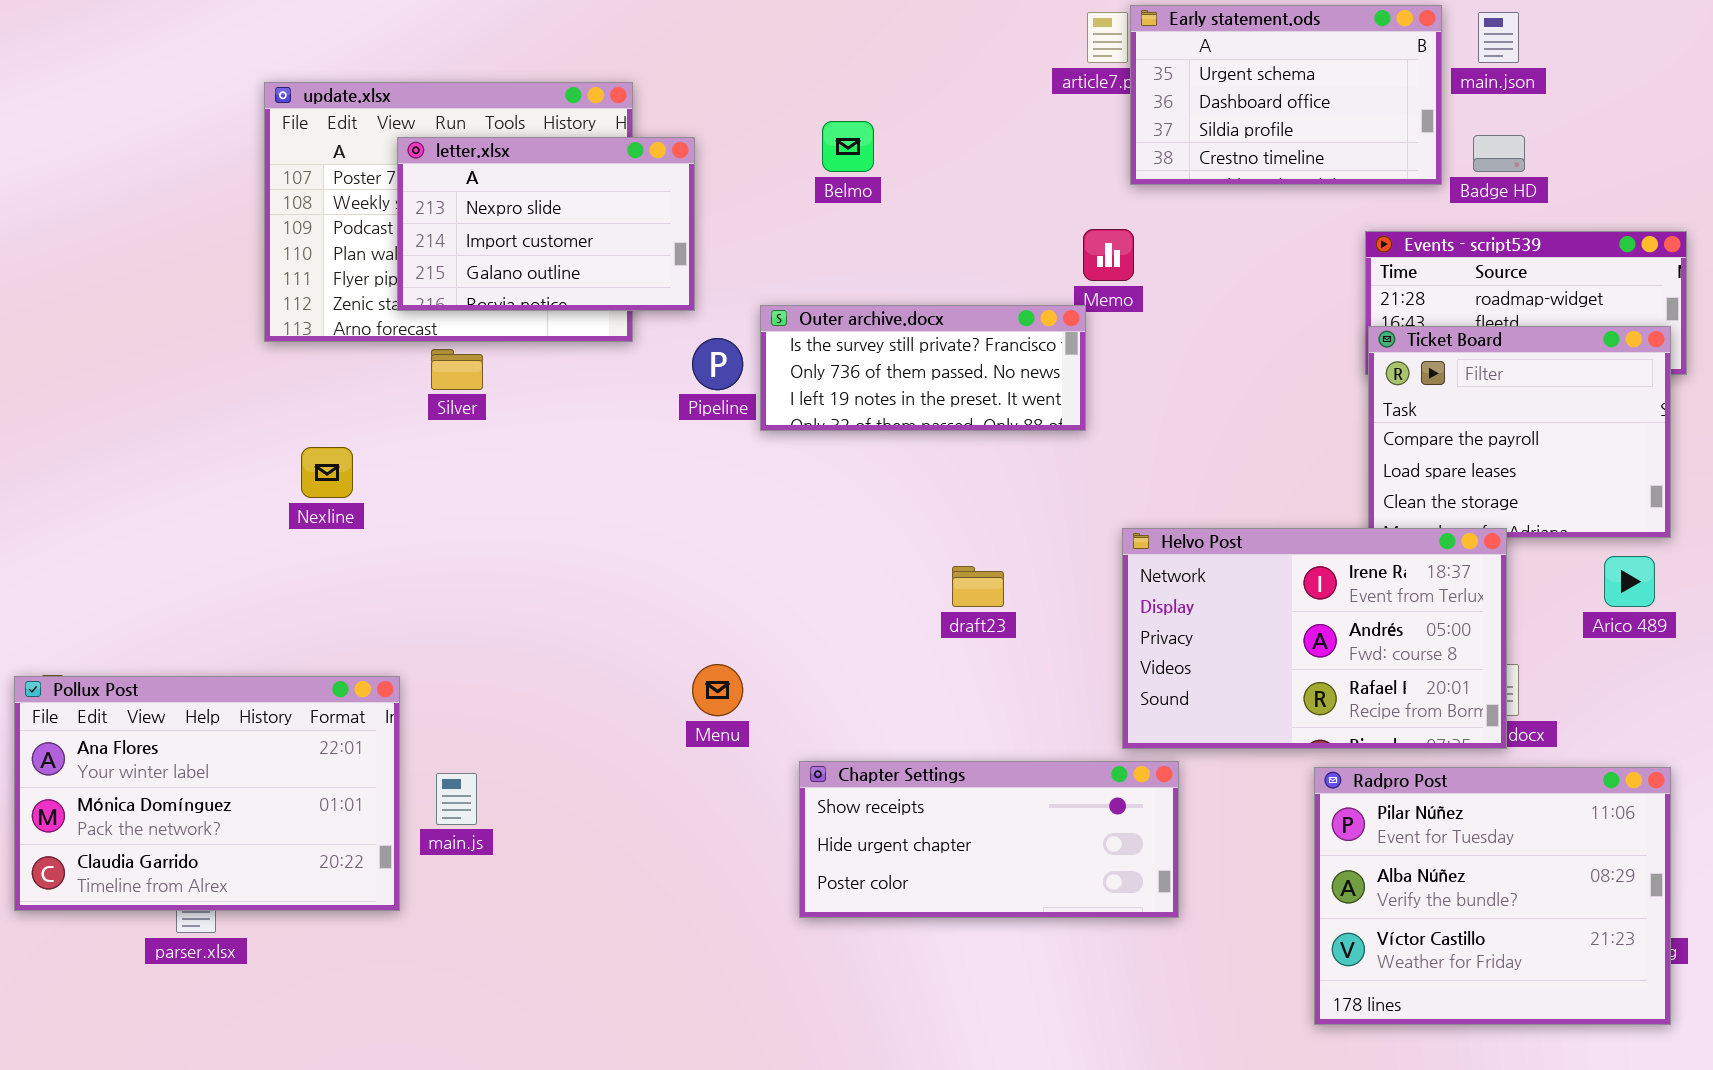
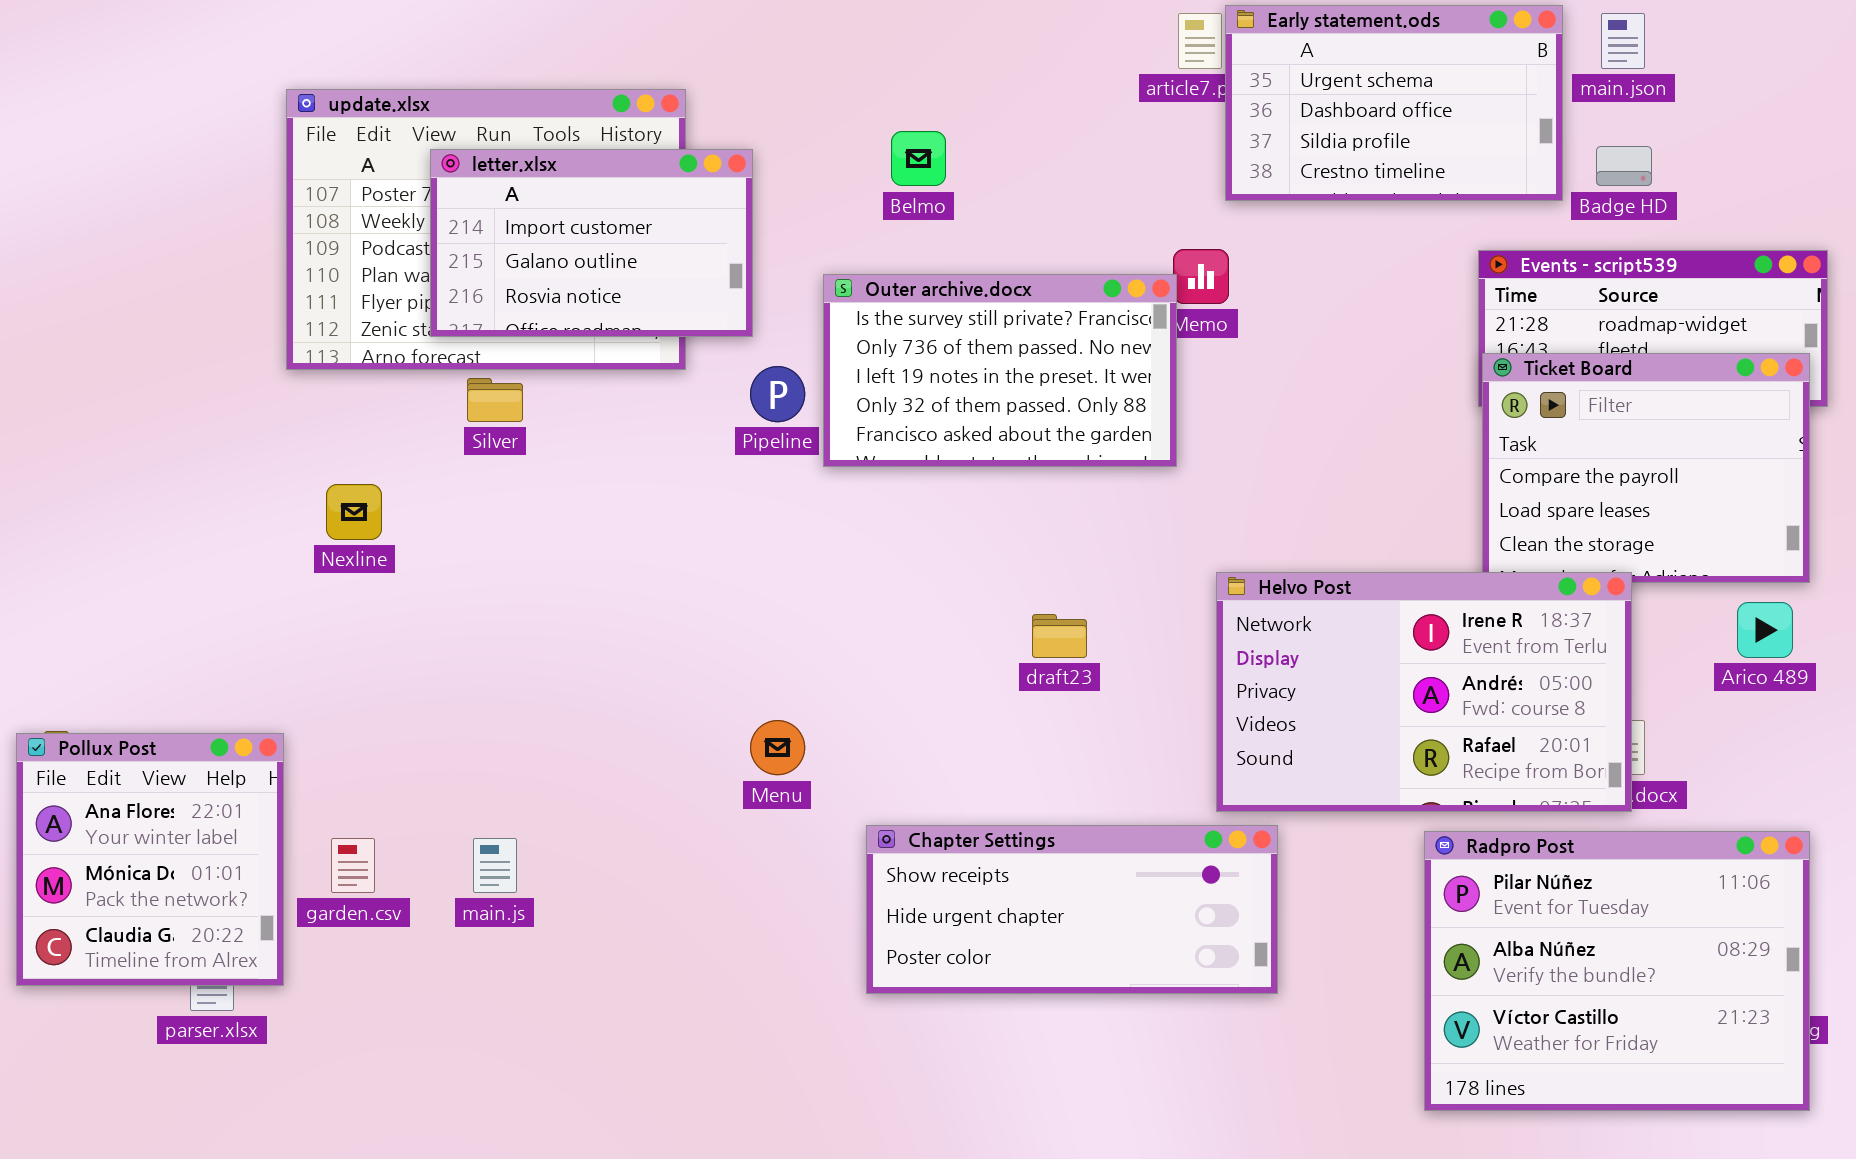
letter.xlsx: [397,137,695,311] -> [430,149,753,337], scrolled down 1 row
Outer archive.docx: [760,305,1086,431] -> [823,274,1177,467], resized
Pollux Post: [14,676,400,911] -> [16,733,284,986], resized

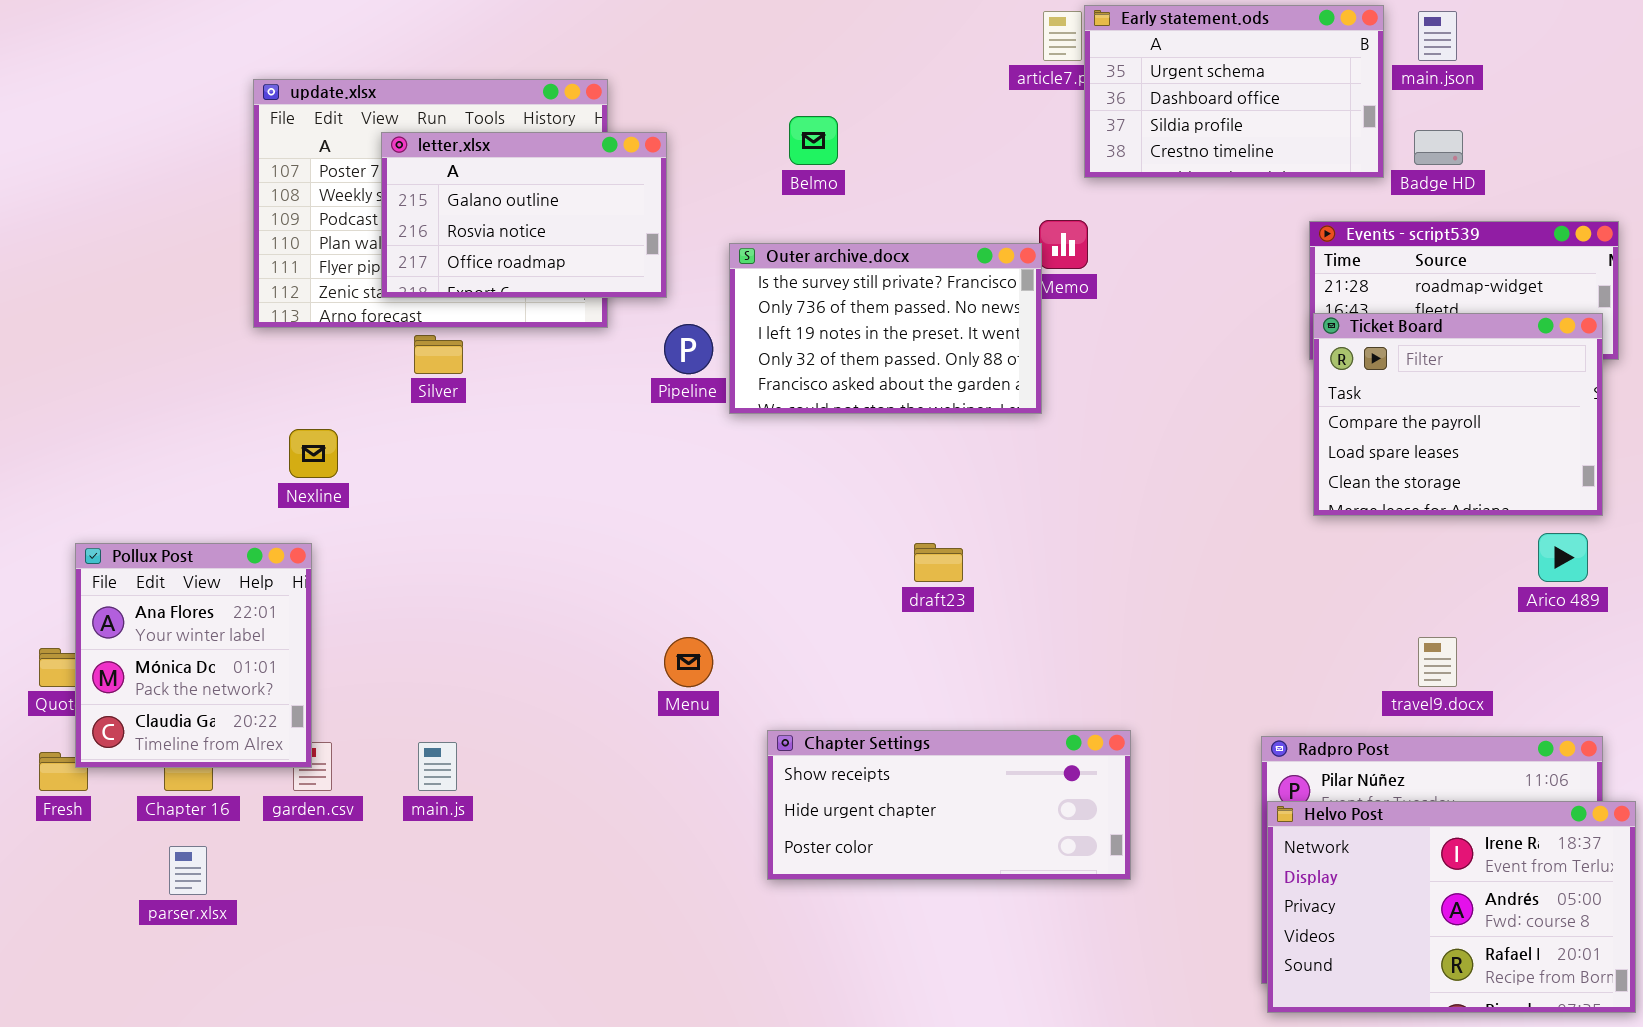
letter.xlsx: [430,149,753,337] -> [381,132,667,298], scrolled down 1 row
Helvo Post: [1216,572,1632,812] -> [1267,801,1636,1013], moved
Pollux Post: [16,733,284,986] -> [75,543,312,768], moved

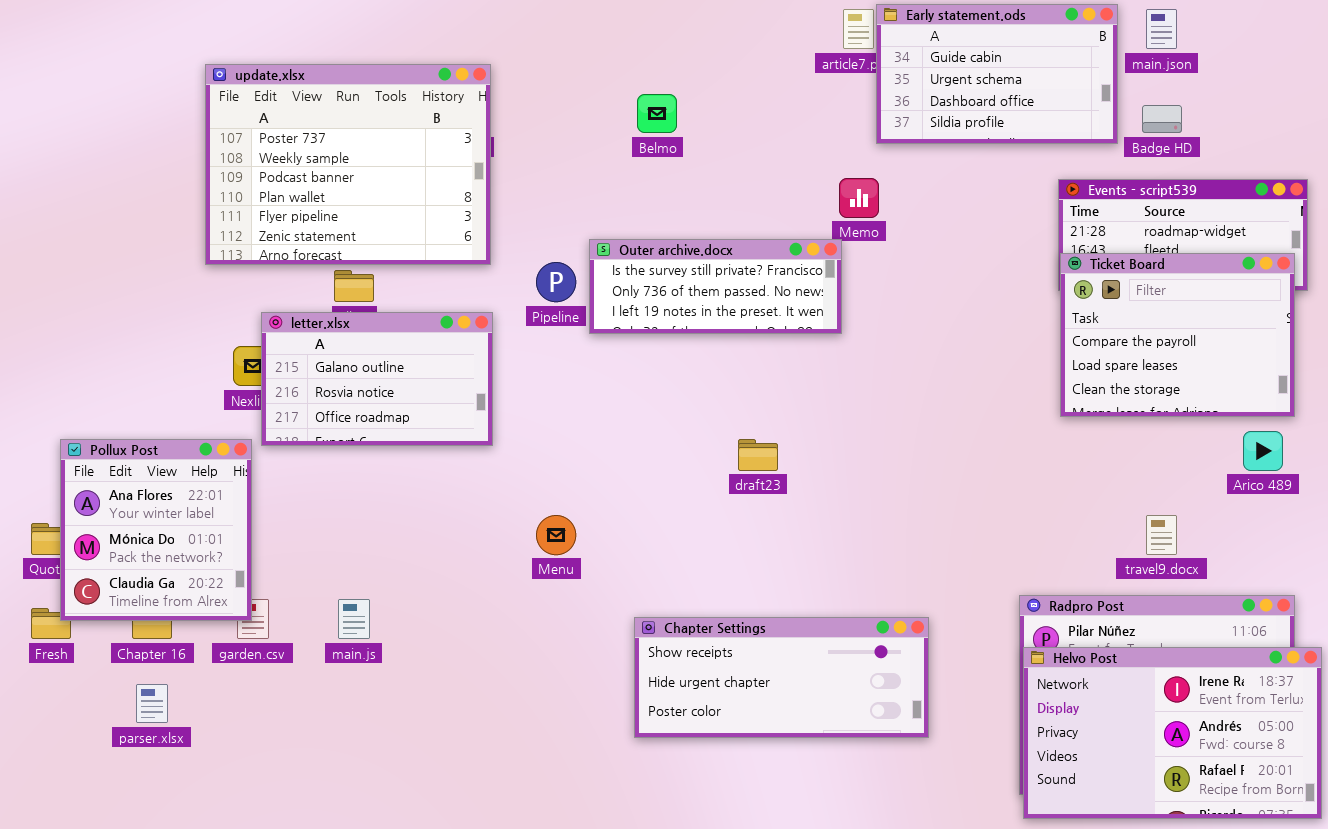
Early statement.ods: [1084,5,1384,178] -> [876,4,1118,144], scrolled up 1 row
letter.xlsx: [381,132,667,298] -> [261,312,493,446], moved
Outer archive.docx: [729,243,1042,414] -> [589,239,842,334], resized
Chapter Settings: [767,730,1131,880] -> [634,617,929,738], moved

